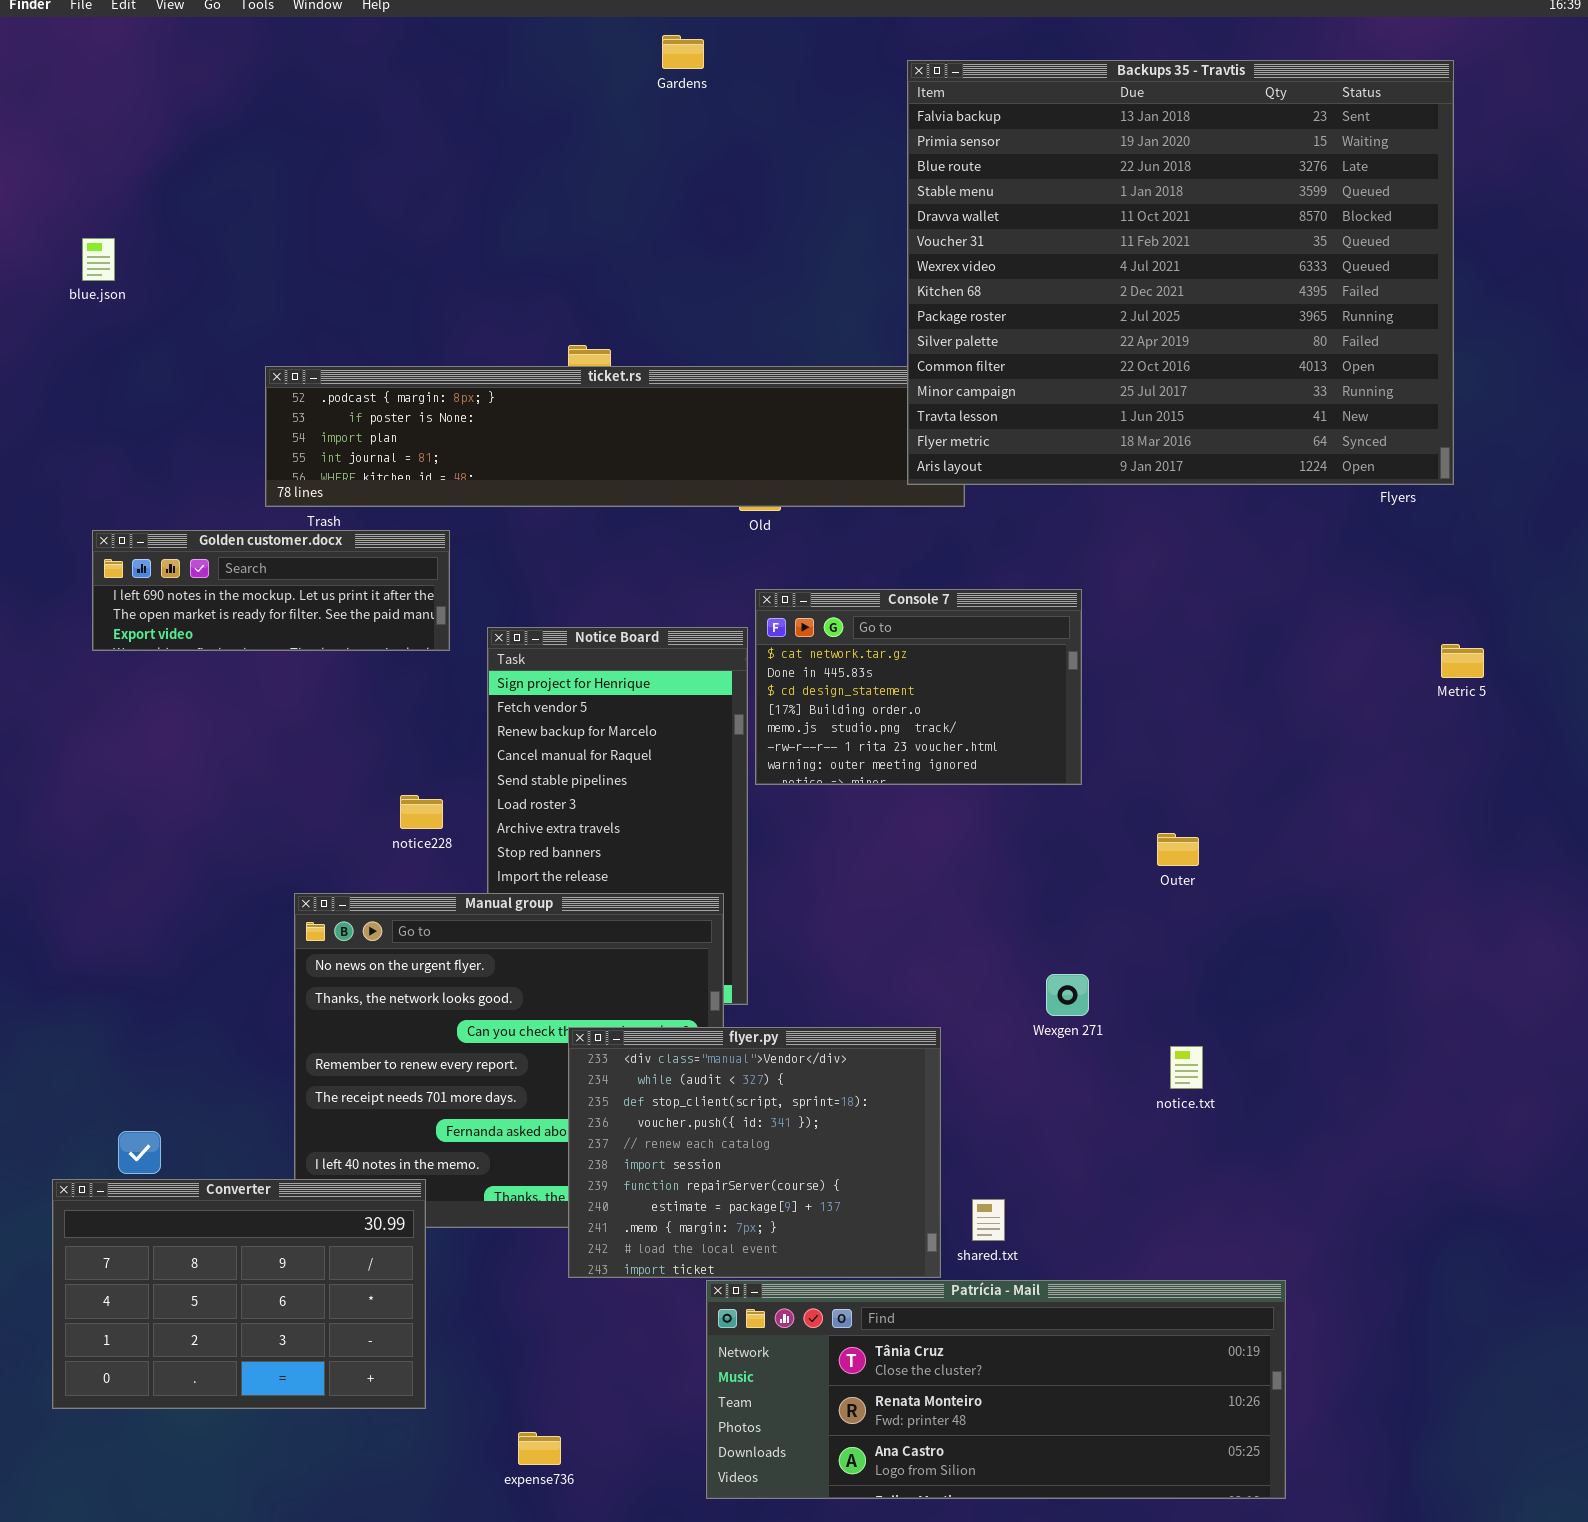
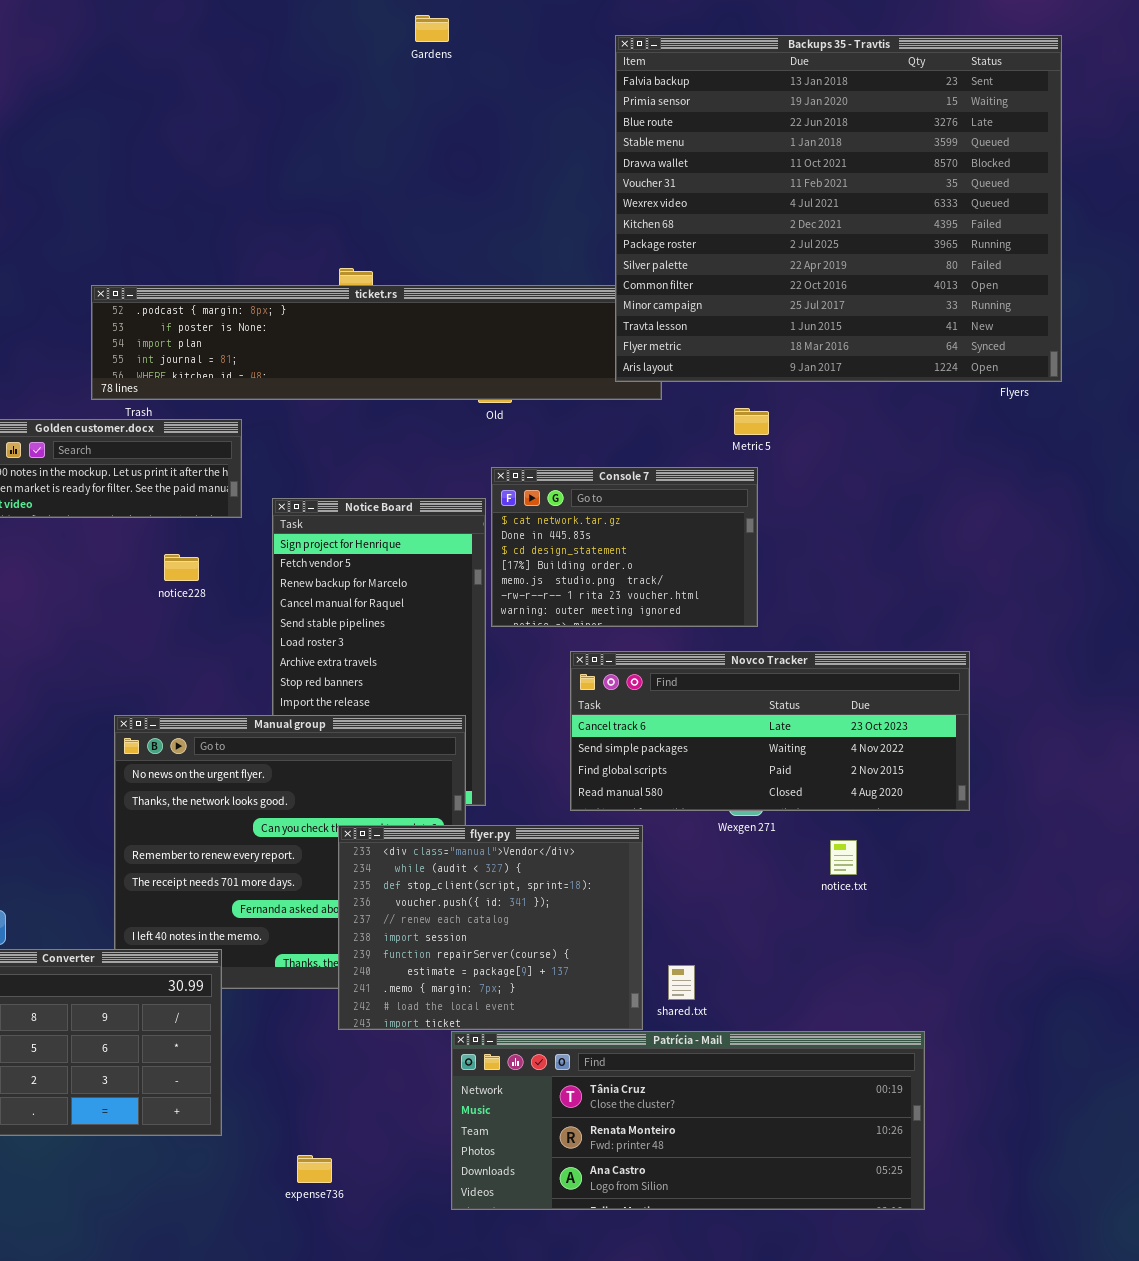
Metric 5: [1441,644,1484,678] -> [734,408,769,435], moved
notice228: [400,795,443,829] -> [164,554,199,581], moved
Novco Tracker: none -> [570,651,970,811], opened

